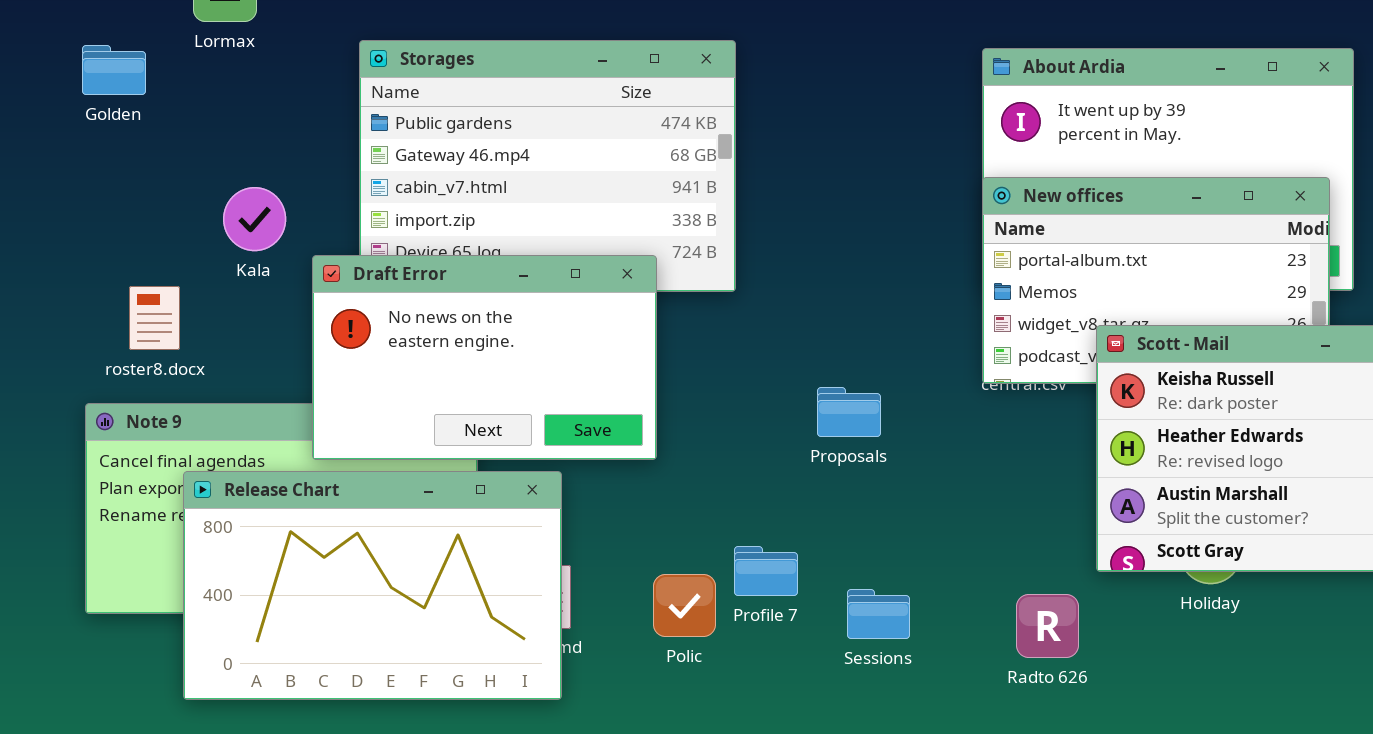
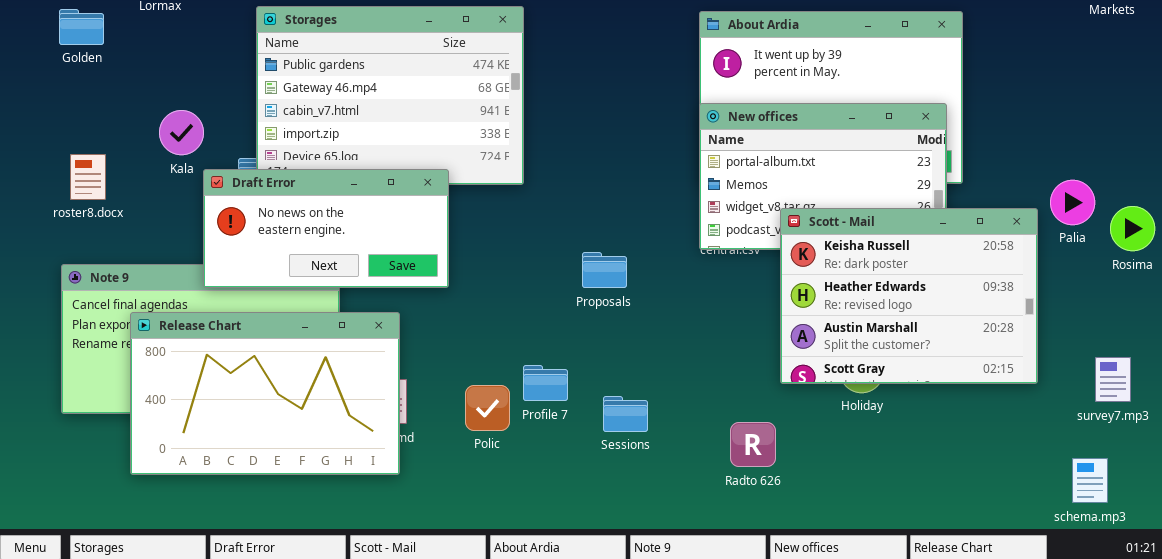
Draft Error: [312,255,657,460] -> [203,169,449,288], moved, resized
roster8.docx: [129,286,180,350] -> [70,154,106,200], moved
Radto 626: [1016,594,1079,658] -> [730,422,776,467], moved

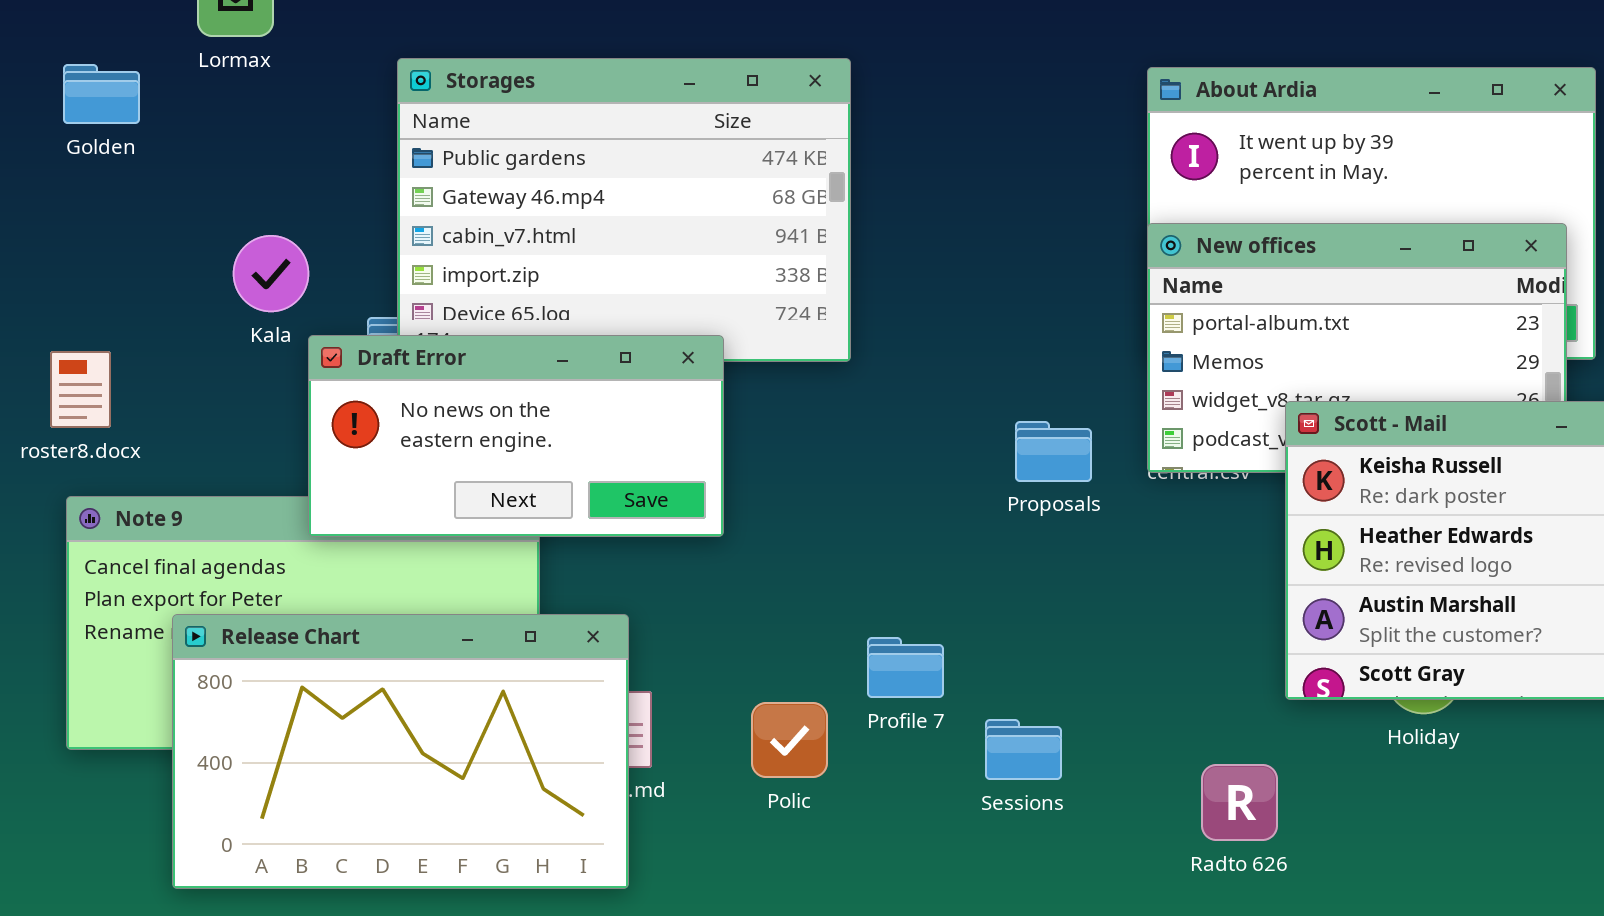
roster8.docx: [70,154,106,200] -> [50,351,111,428], moved
Proposals: [582,252,627,288] -> [1015,421,1092,482], moved
Release Chart: [130,312,400,475] -> [172,614,629,889], moved
Profile 7: [523,365,568,401] -> [867,637,944,698], moved

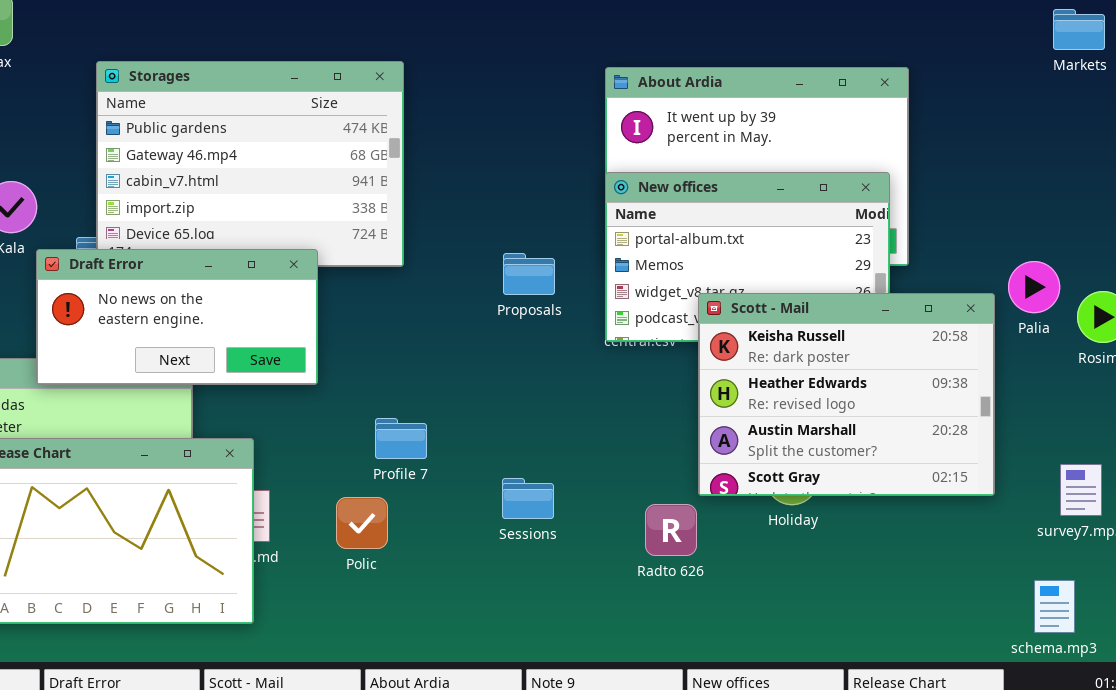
Proposals: [1015,421,1092,482] -> [503,253,555,295], moved
Profile 7: [867,637,944,698] -> [375,418,427,459], moved
Sessions: [985,719,1062,780] -> [502,478,554,519], moved
Radto 626: [1201,764,1278,841] -> [645,504,697,556], moved

